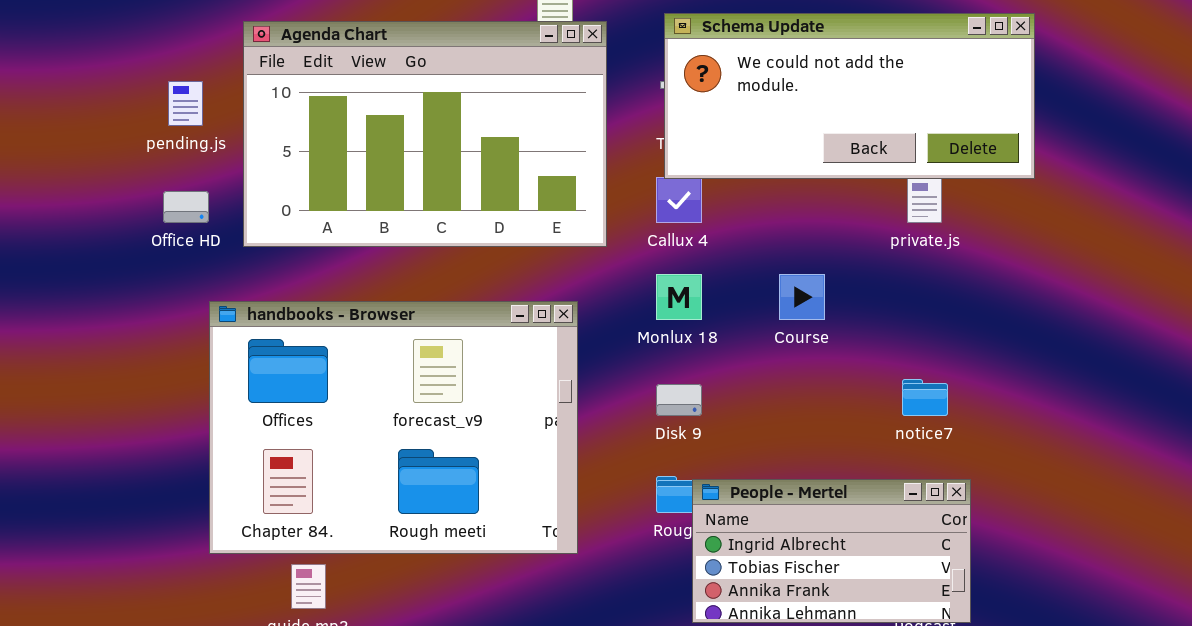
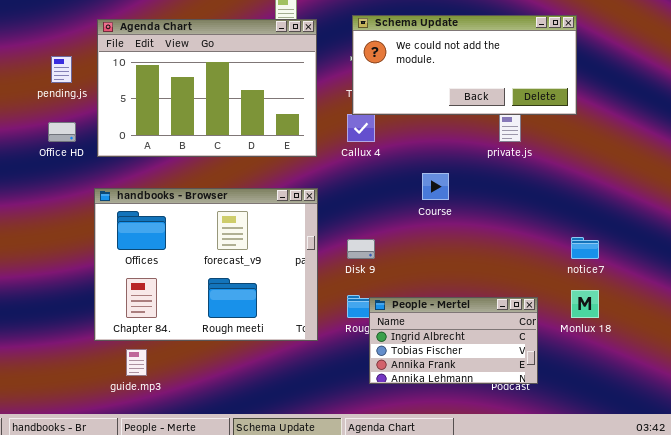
Monlux 18: [656,274,702,320] -> [571,290,599,318], moved
handbooks - Browser: [209,301,578,554] -> [94,188,318,341], moved
notice7: [902,379,948,416] -> [571,237,599,259], moved

